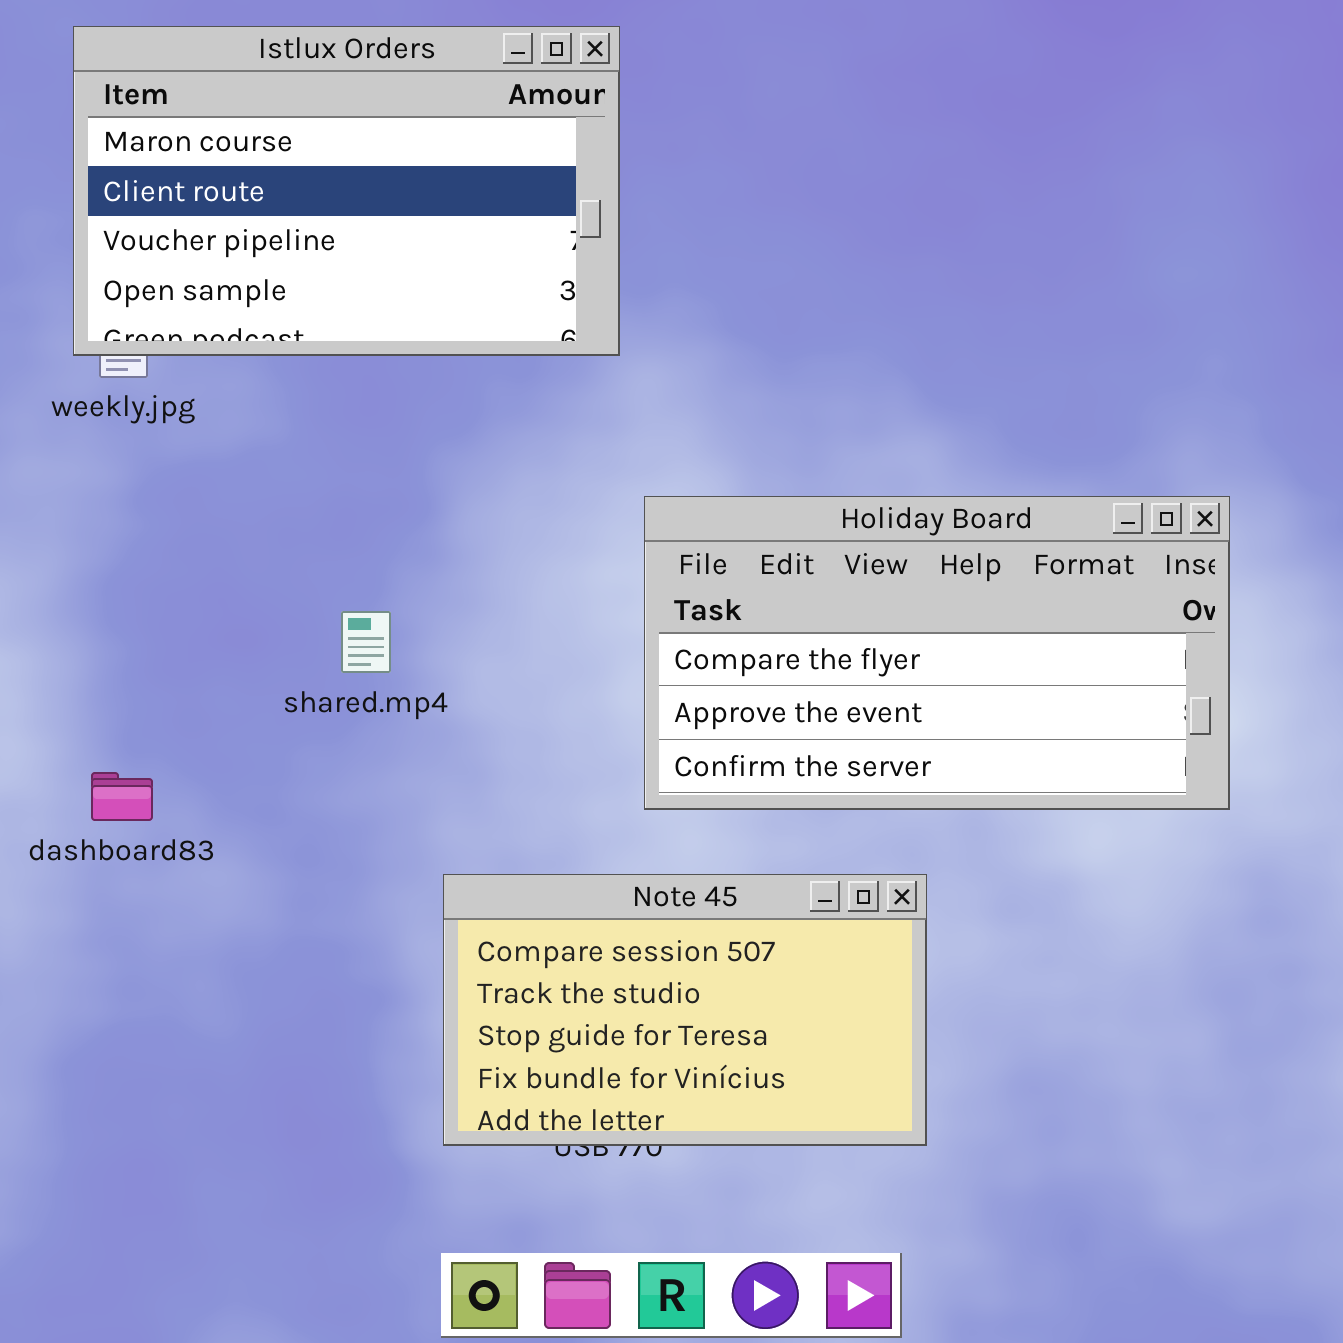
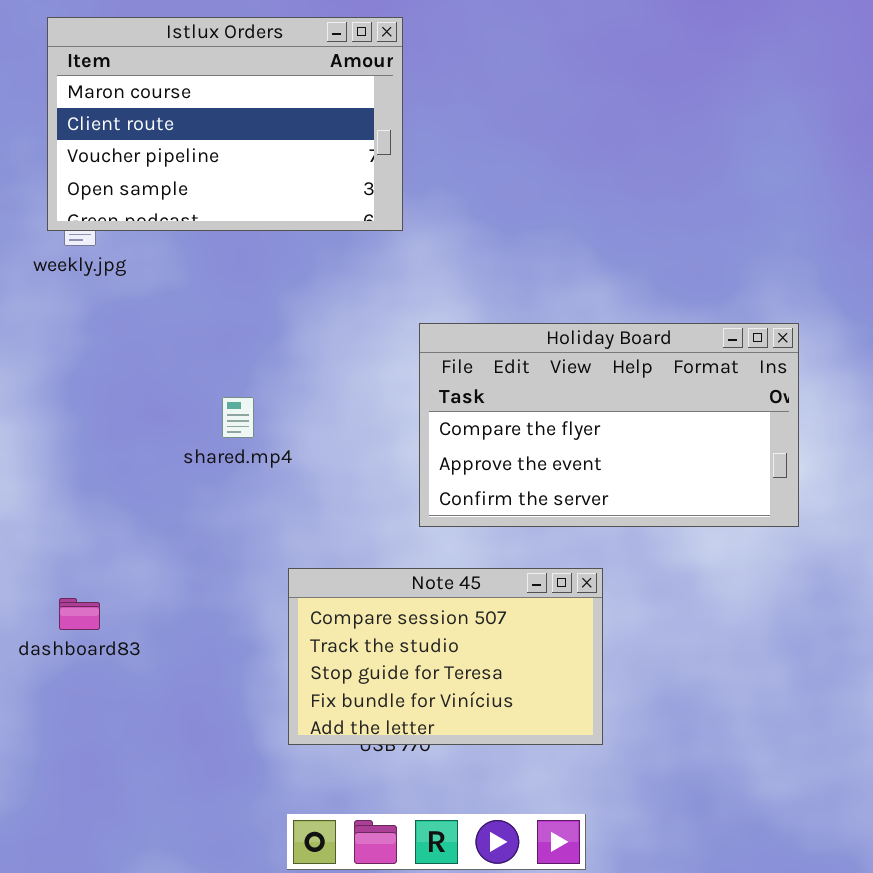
dashboard83: [91,772,153,821] -> [59,598,100,630], moved

